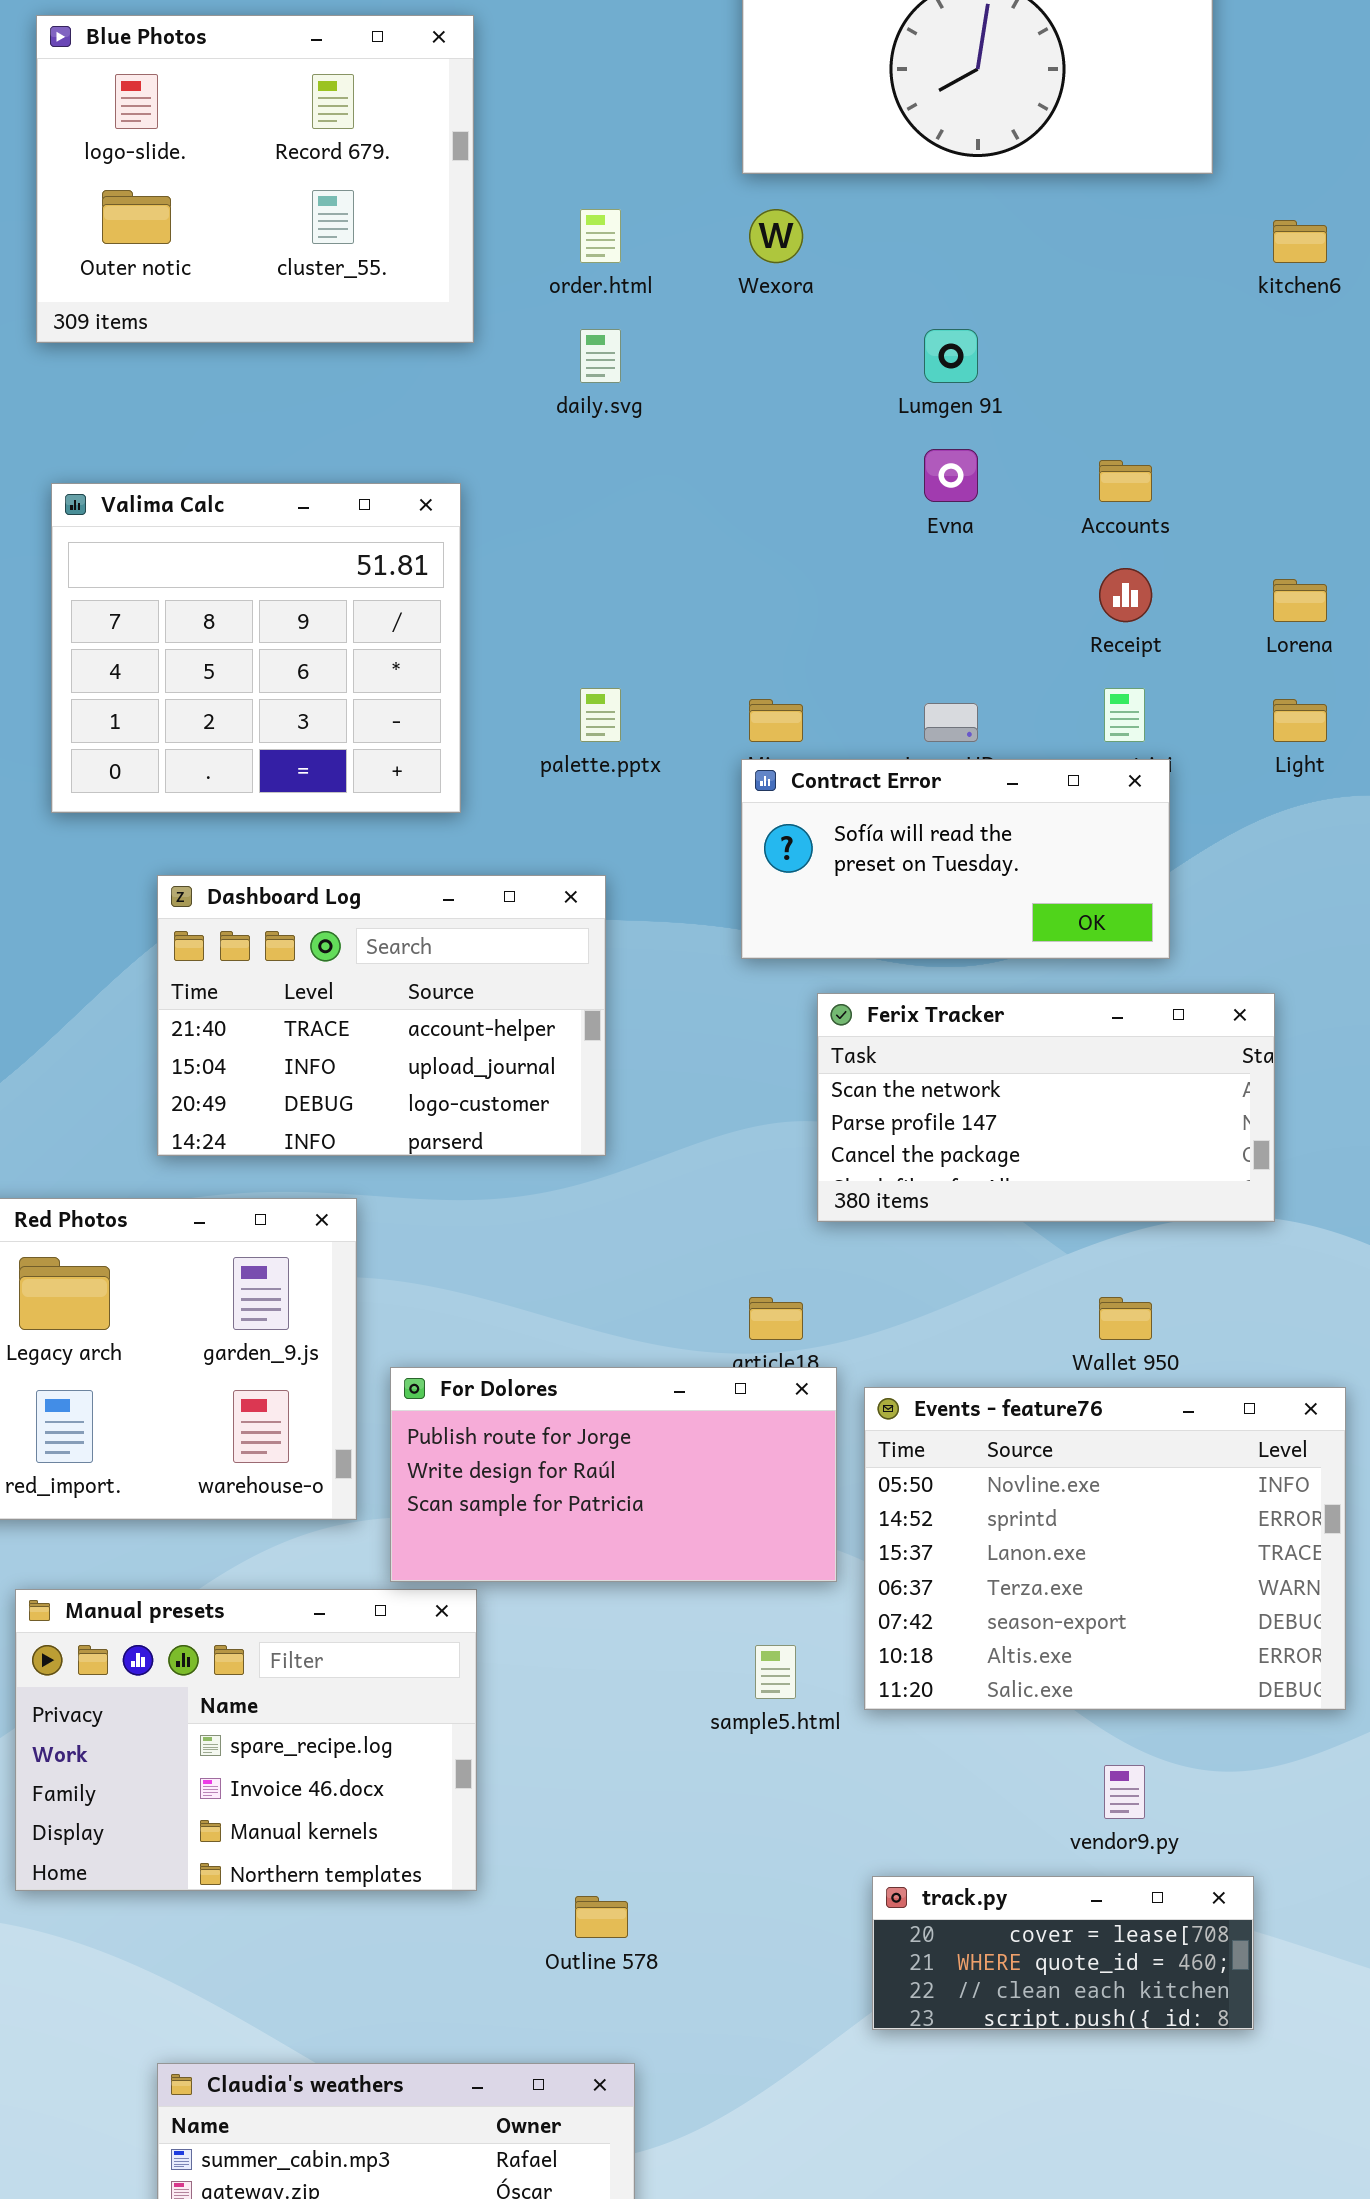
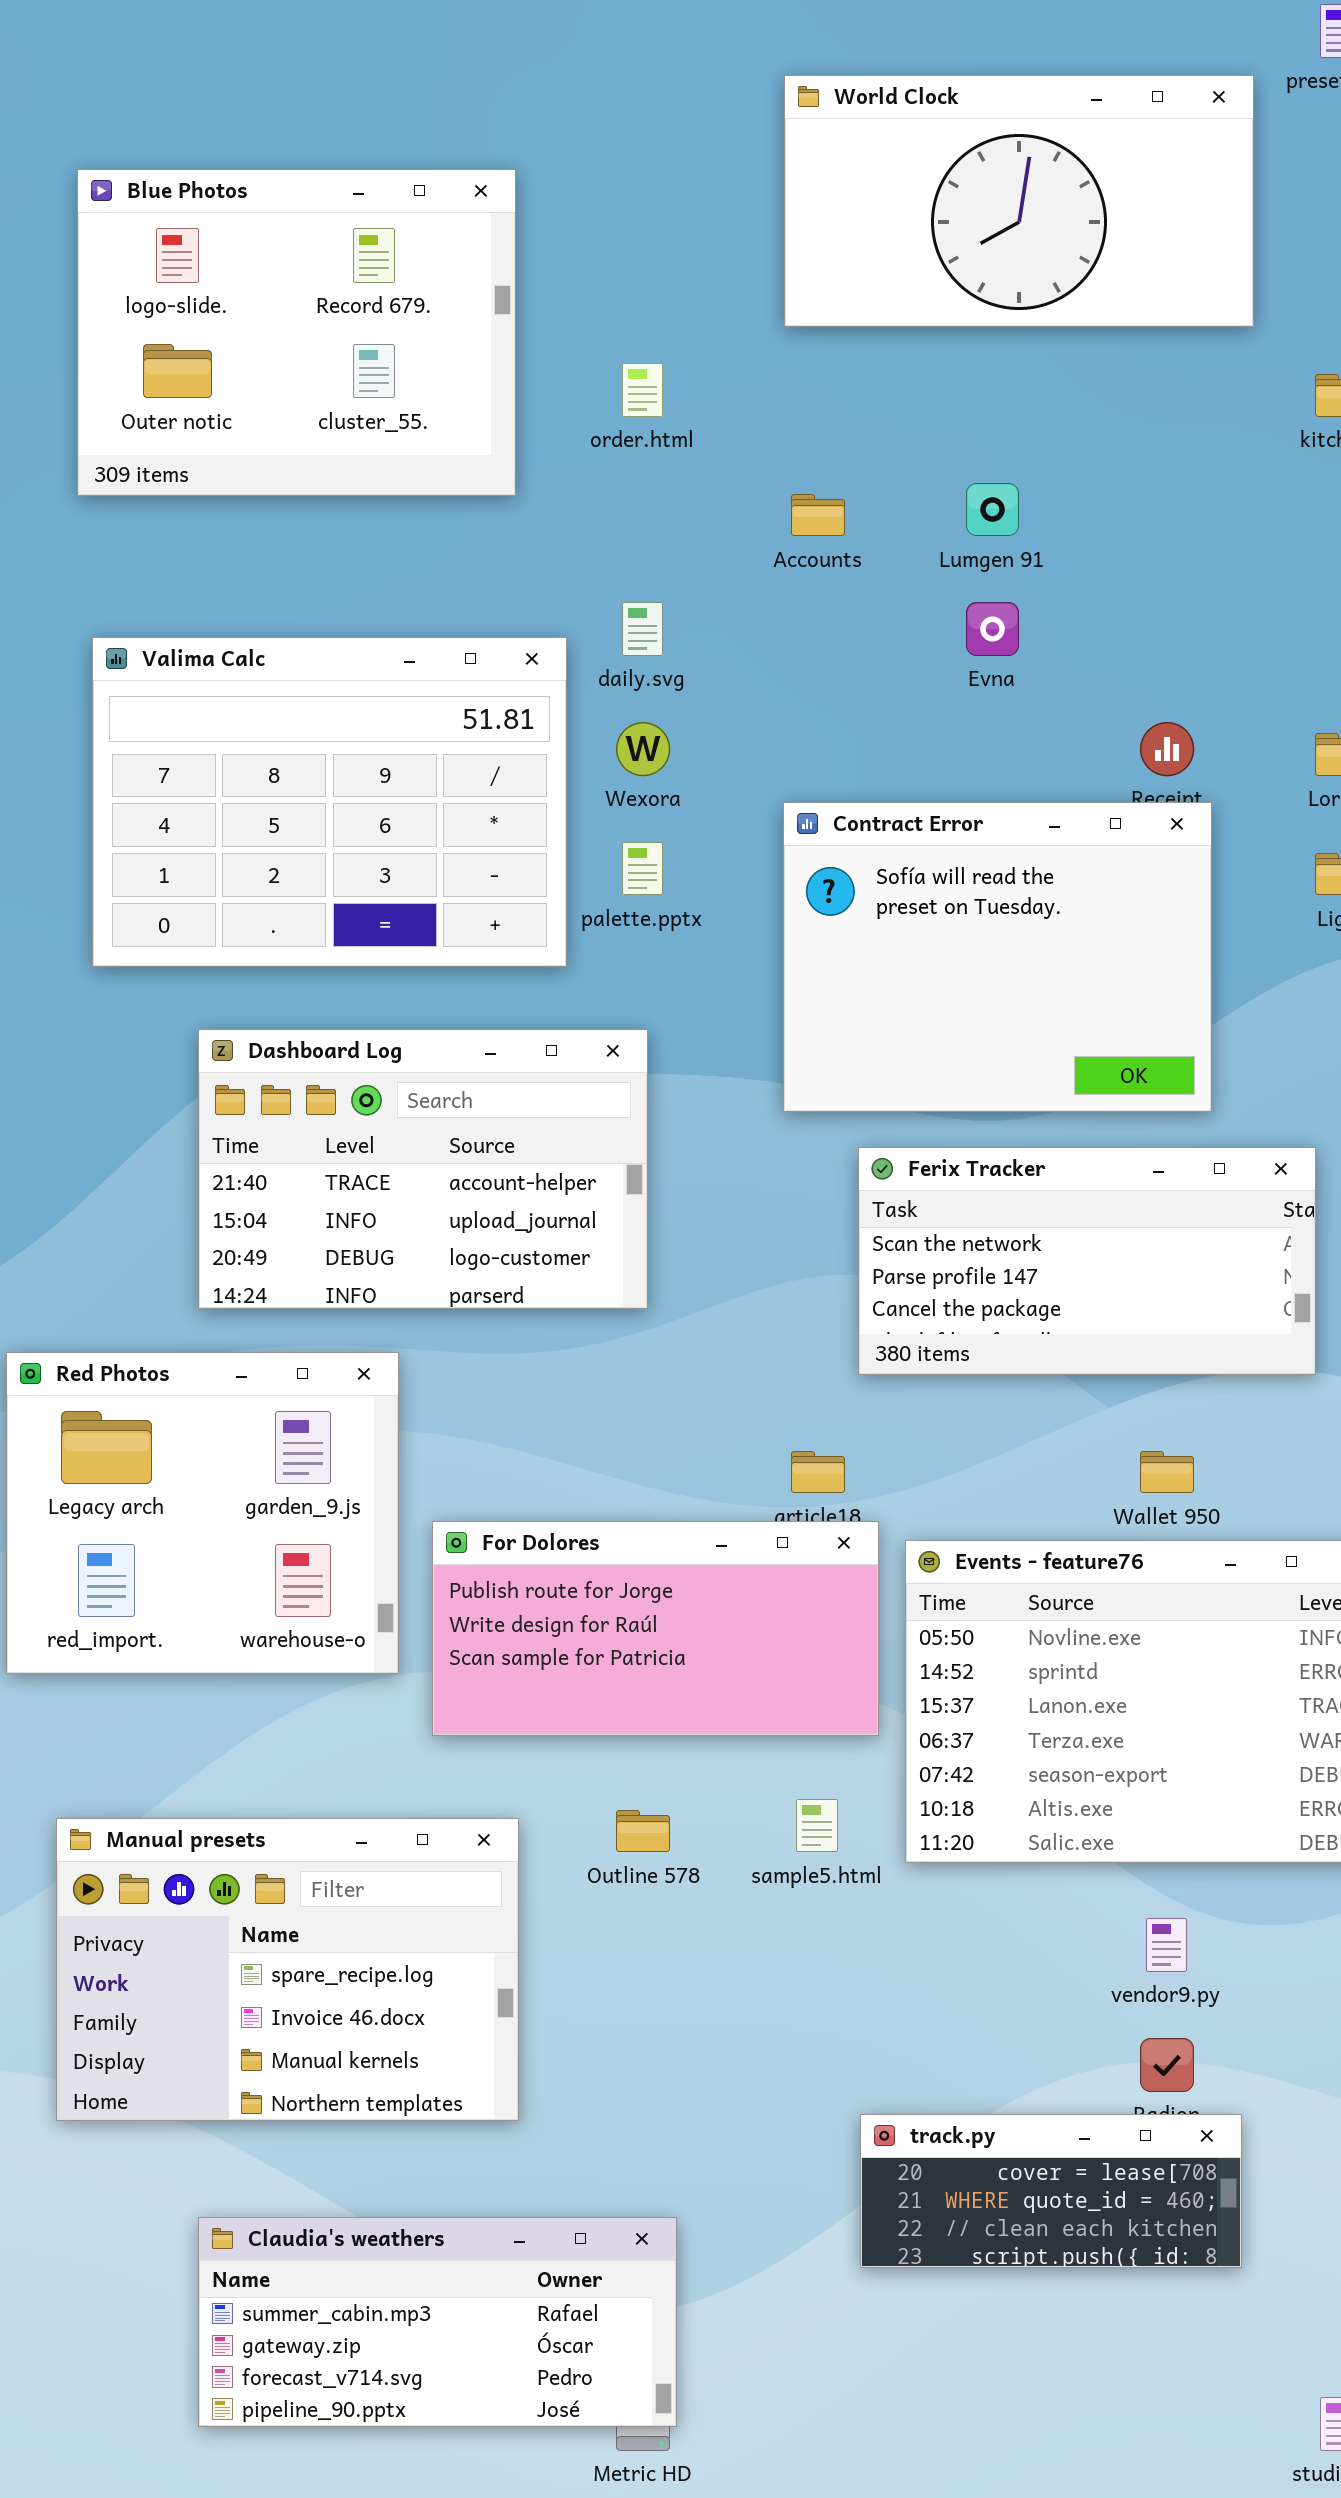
Wexora: [749,209,803,263] -> [616,722,670,776], moved
daily.svg: [580,329,621,383] -> [622,602,663,656], moved
Accounts: [1099,460,1152,502] -> [791,494,845,536], moved
Valima Calc: [51,483,461,813] -> [92,637,567,967], resized
Contract Error: [741,759,1170,959] -> [783,802,1212,1112], resized
Manual presets: [15,1589,477,1891] -> [56,1818,519,2121], moved
track.py: [872,1876,1254,2030] -> [860,2114,1242,2268], moved
Outline 578: [575,1896,628,1938] -> [616,1810,670,1852], moved

